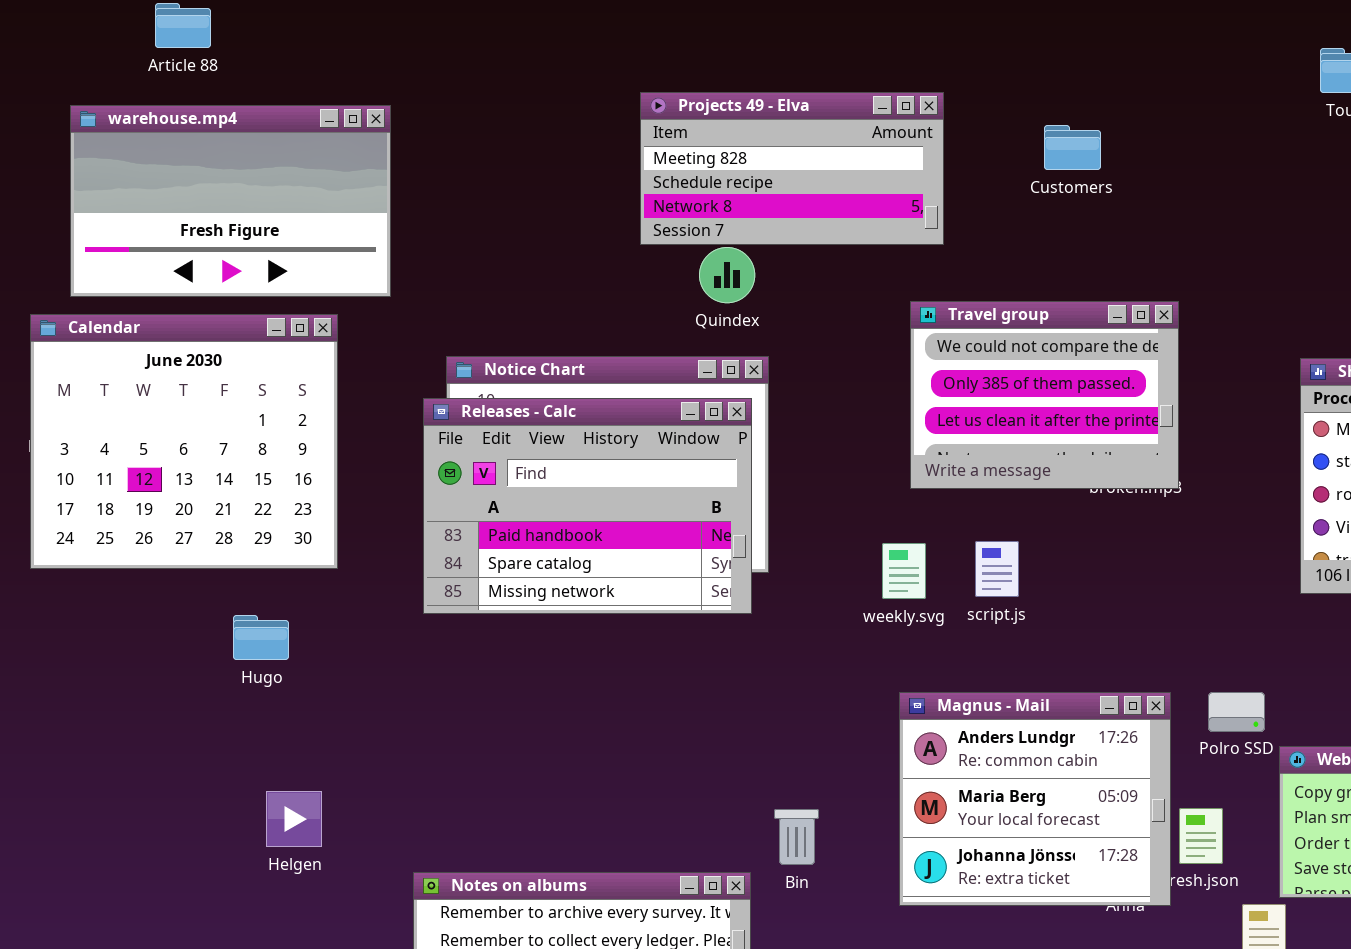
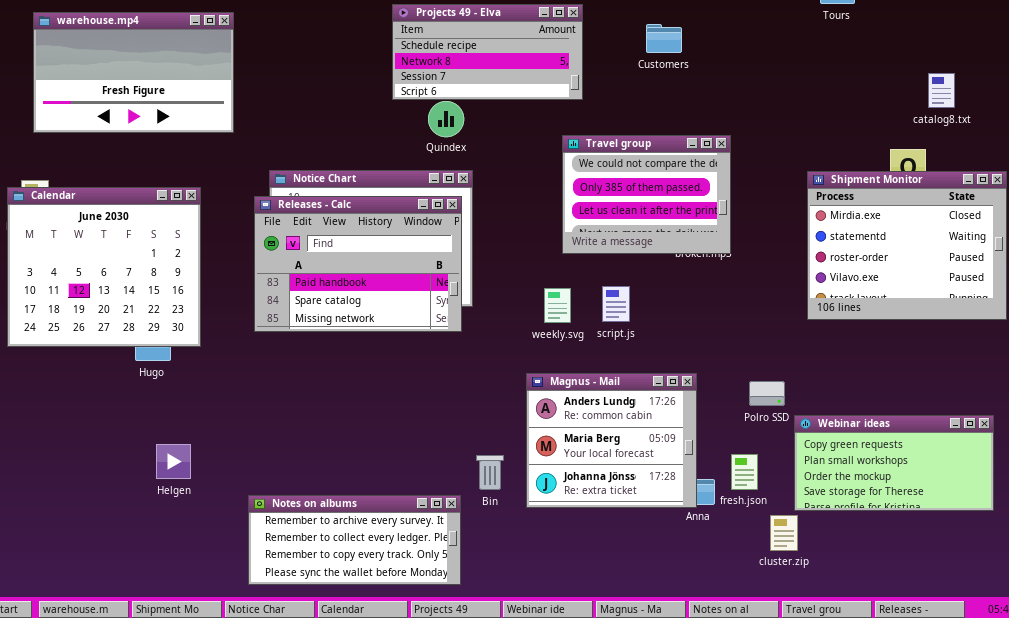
Projects 49 - Elva: [640,92,944,245] -> [392,4,583,100], scrolled down 1 row
Calendar: [30,314,338,569] -> [7,187,201,347], moved
Magnus - Mail: [899,692,1171,906] -> [526,373,697,508], moved

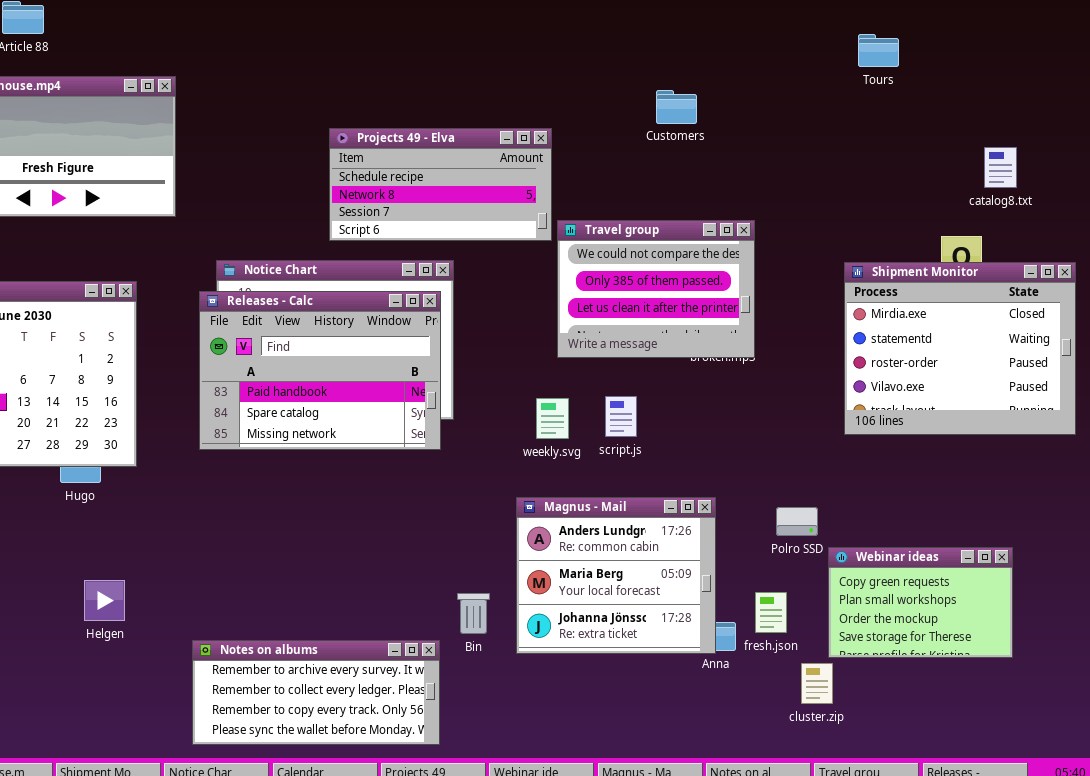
Projects 49 - Elva: [392,4,583,100] -> [329,128,552,241], moved
Webinar ideas: [794,415,994,511] -> [828,547,1013,658], resized

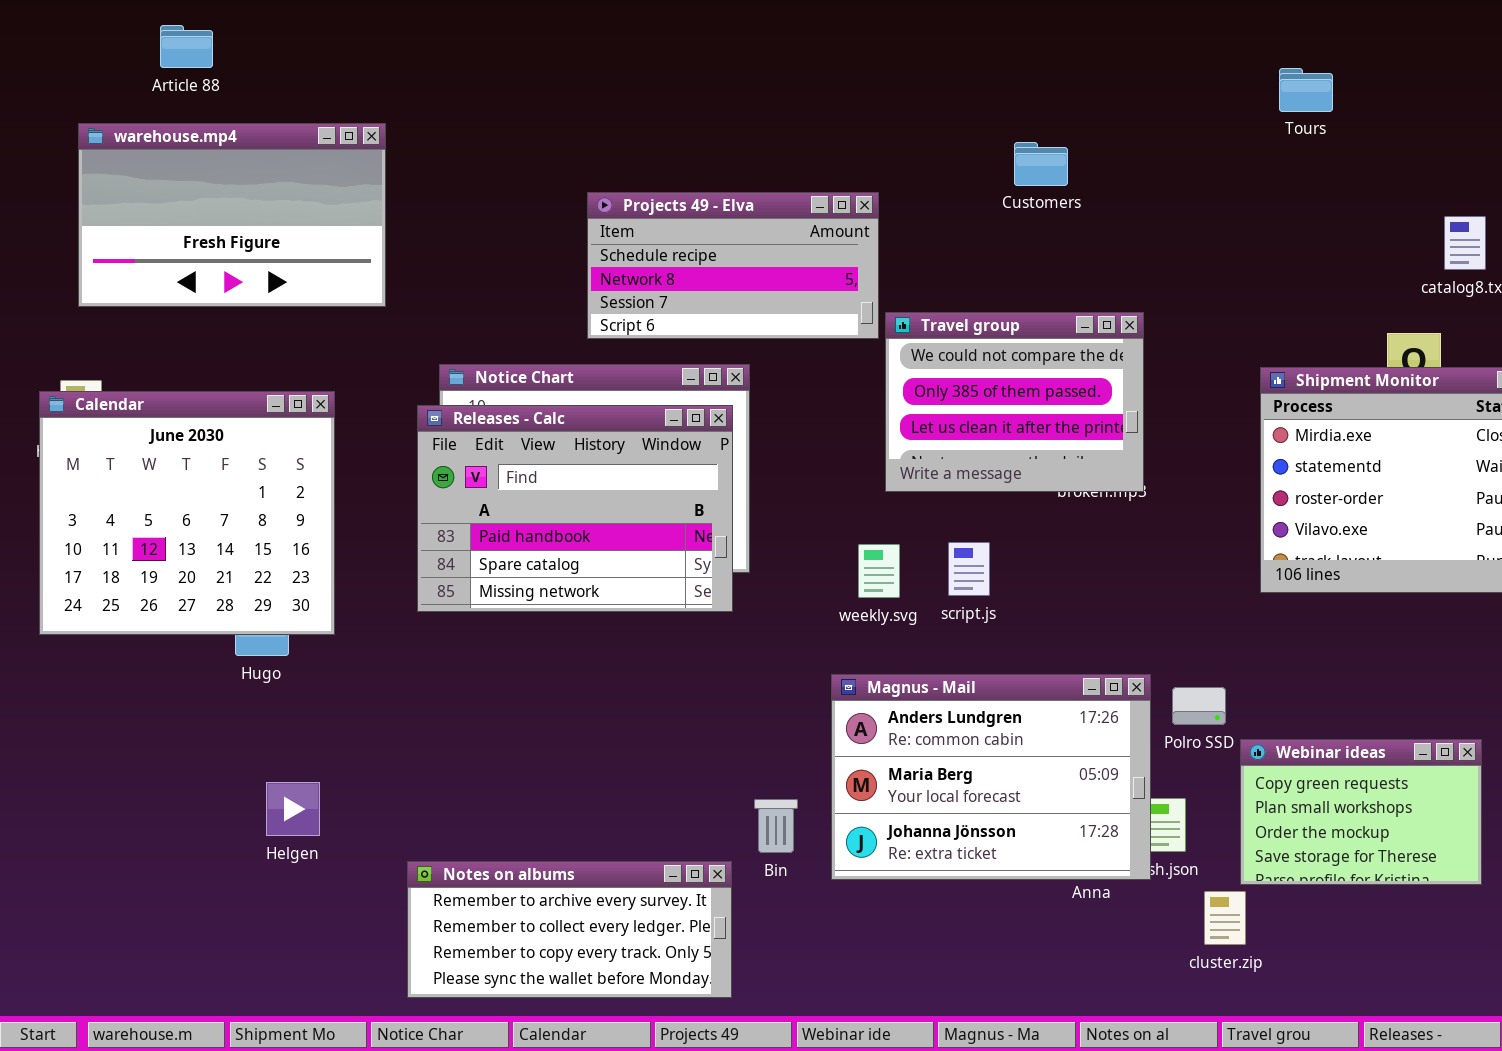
Magnus - Mail: [516,497,716,654] -> [831,674,1151,880], resized

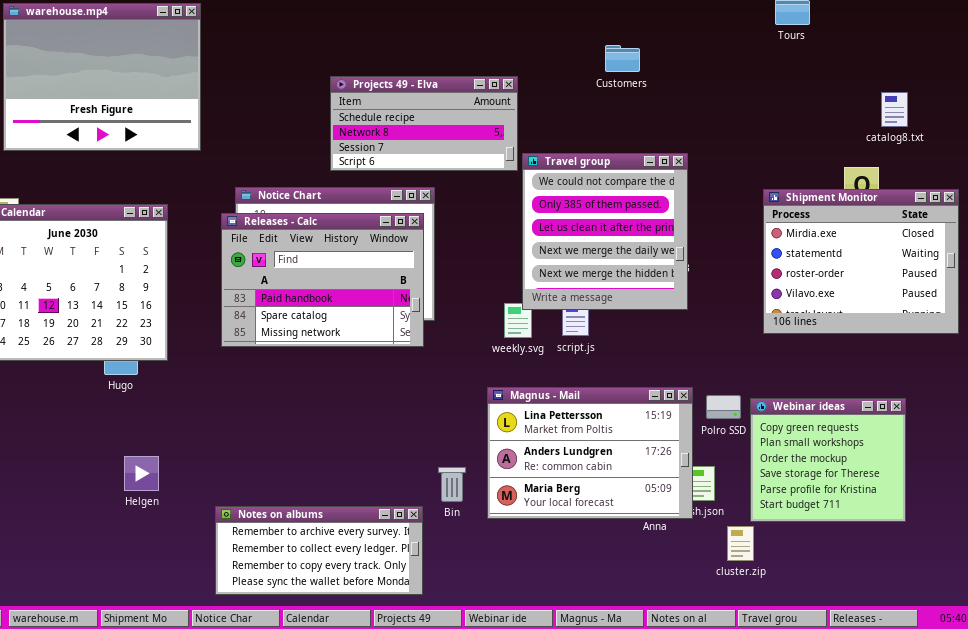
warehouse.mp4: [78,123,386,307] -> [3,3,201,151], resized
Travel group: [885,312,1144,492] -> [522,153,688,310], resized
Magnus - Mail: [831,674,1151,880] -> [487,387,693,519], scrolled up 1 row
Webinar ideas: [1240,739,1482,885] -> [750,398,906,522], resized

